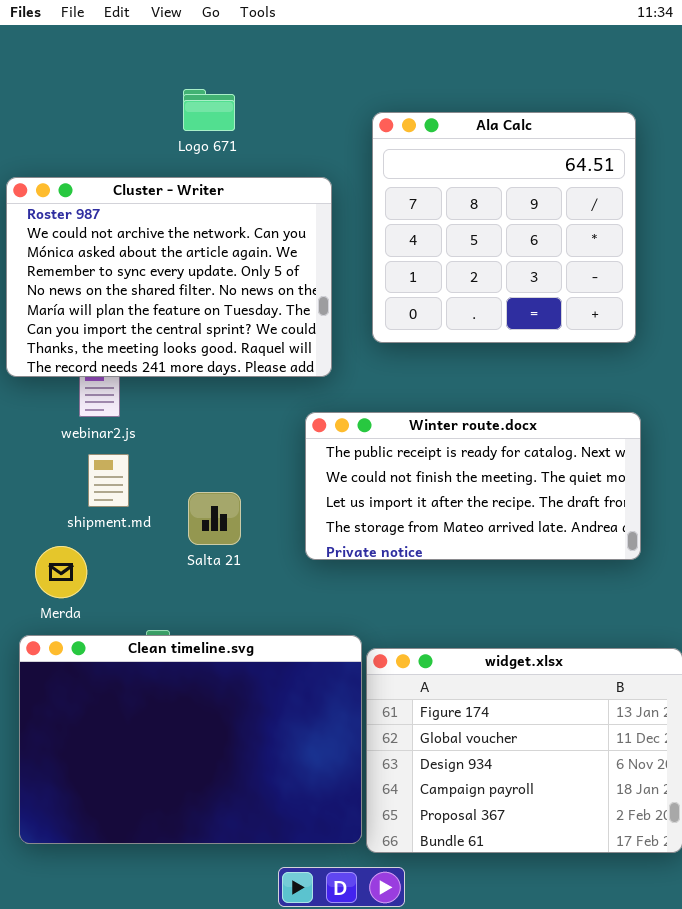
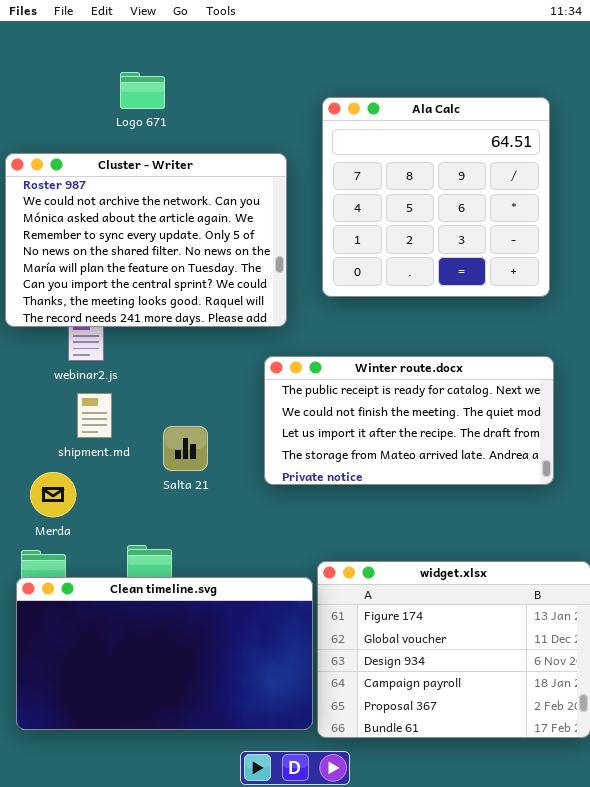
Logo 671: [183,89,235,131] -> [120,72,165,109], moved
Clean timeline.svg: [19,635,362,844] -> [16,577,313,730], resized

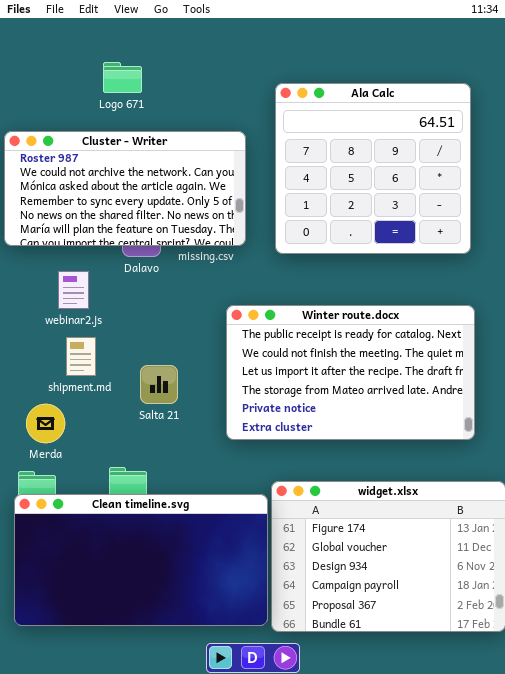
Cluster - Writer: [5,153,287,327] -> [4,131,246,246], resized
Winter route.docx: [264,356,554,485] -> [226,305,475,440], resized

